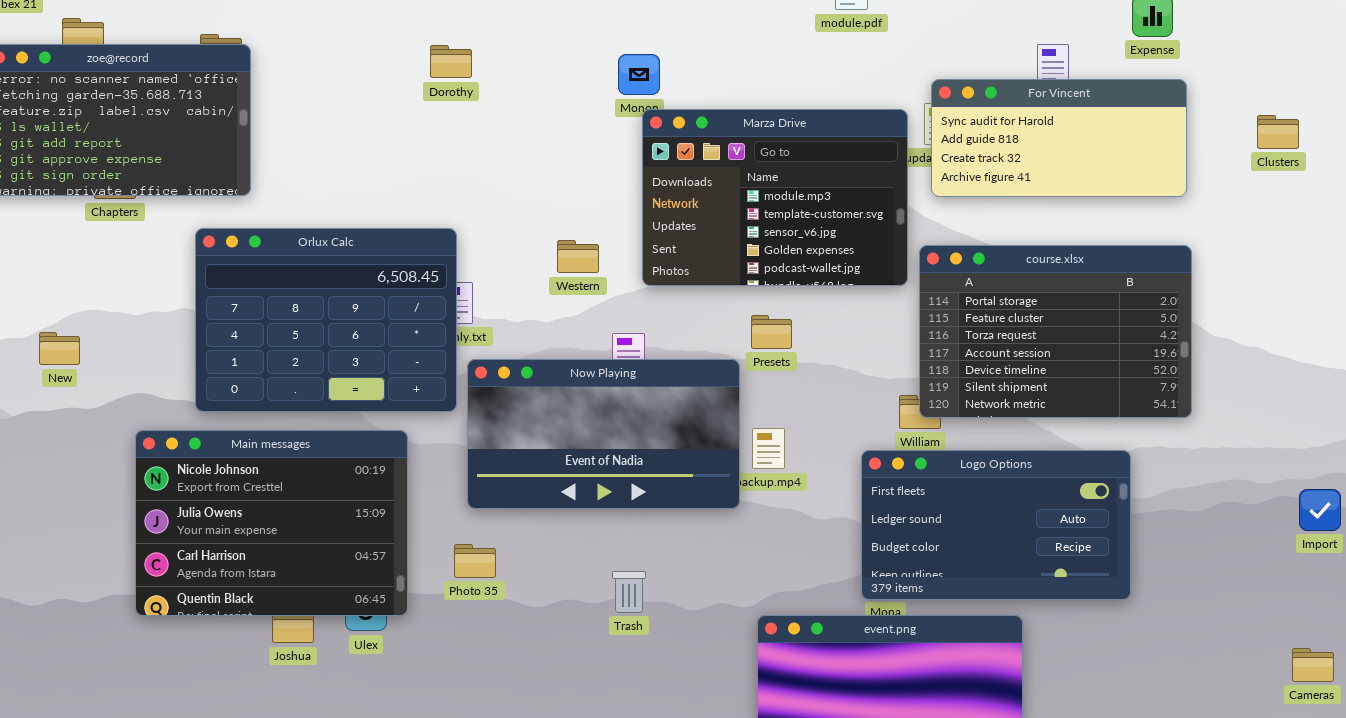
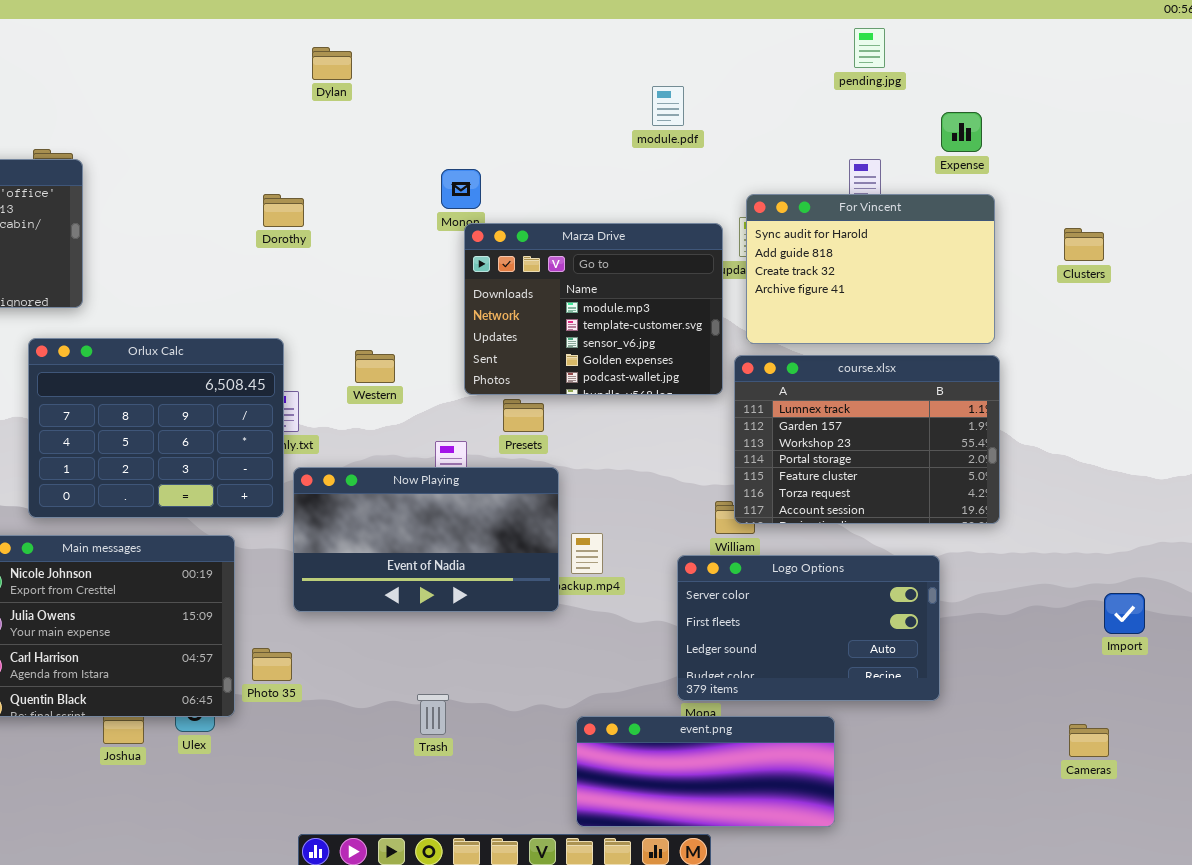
Dorothy: [430,45,472,78] -> [263,194,304,227], moved
For Vincent: [931,79,1187,197] -> [746,194,995,344], resized
Western: [557,240,599,273] -> [355,350,395,383], moved
course.xlsx: [919,245,1192,418] -> [734,355,1000,524], scrolled up 3 rows
Presets: [751,315,792,349] -> [503,399,544,432], moved
Logo Options: [861,450,1131,600] -> [677,555,940,701], scrolled up 1 row
Photo 35: [454,544,496,578] -> [252,648,292,681], moved
Trash: [612,571,646,613] -> [417,694,449,735], moved
Cameras: [1292,648,1334,682] -> [1069,724,1109,757], moved

